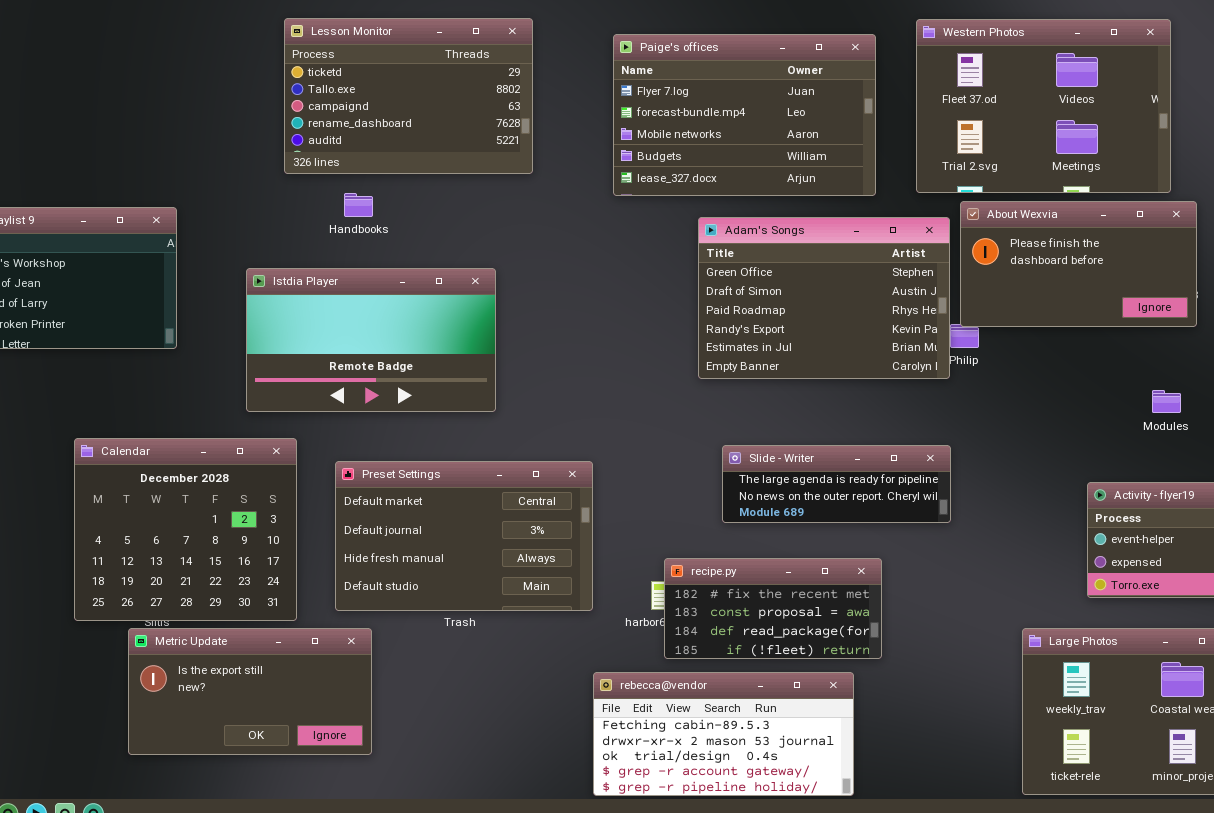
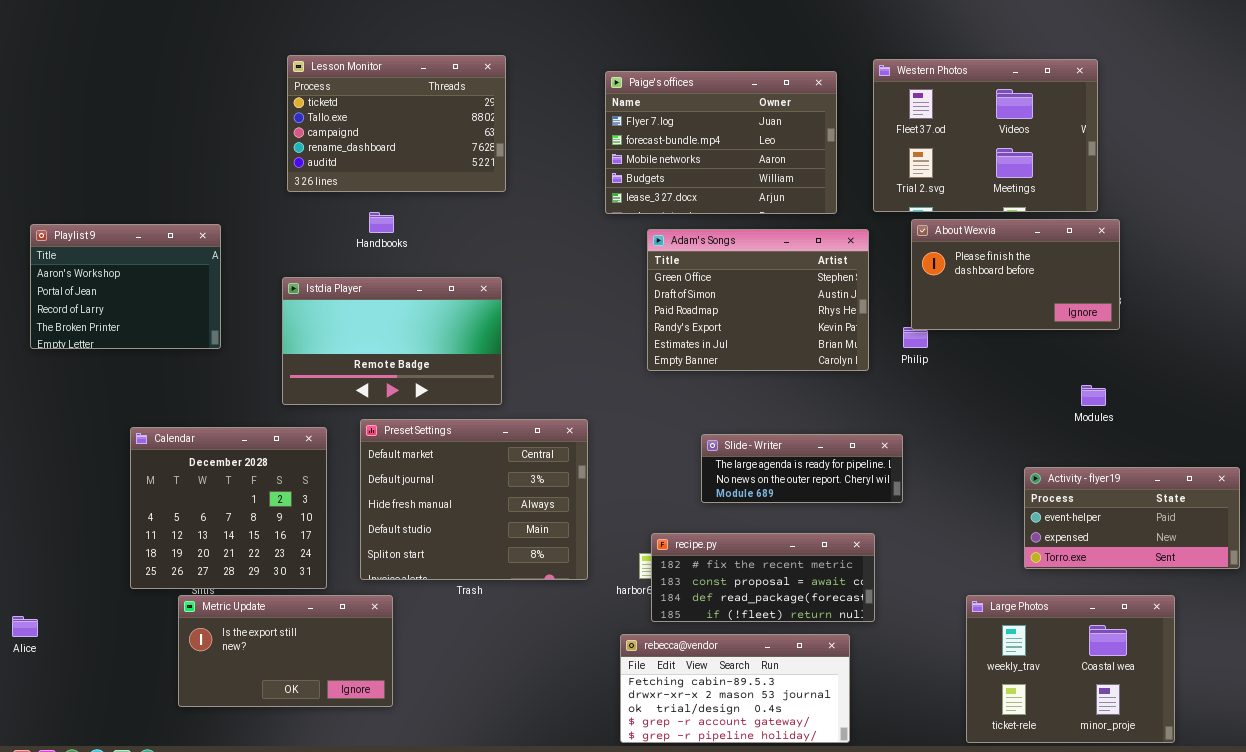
Lesson Monitor: [284,18,533,174] -> [287,55,506,192], moved
Adam's Songs: [698,217,950,379] -> [647,229,869,371], moved
Preset Settings: [335,461,593,611] -> [360,419,588,580], resized
recipe.py: [664,558,882,659] -> [651,533,875,622], resized
rebecca@vendor: [593,672,854,796] -> [620,634,850,743], moved

